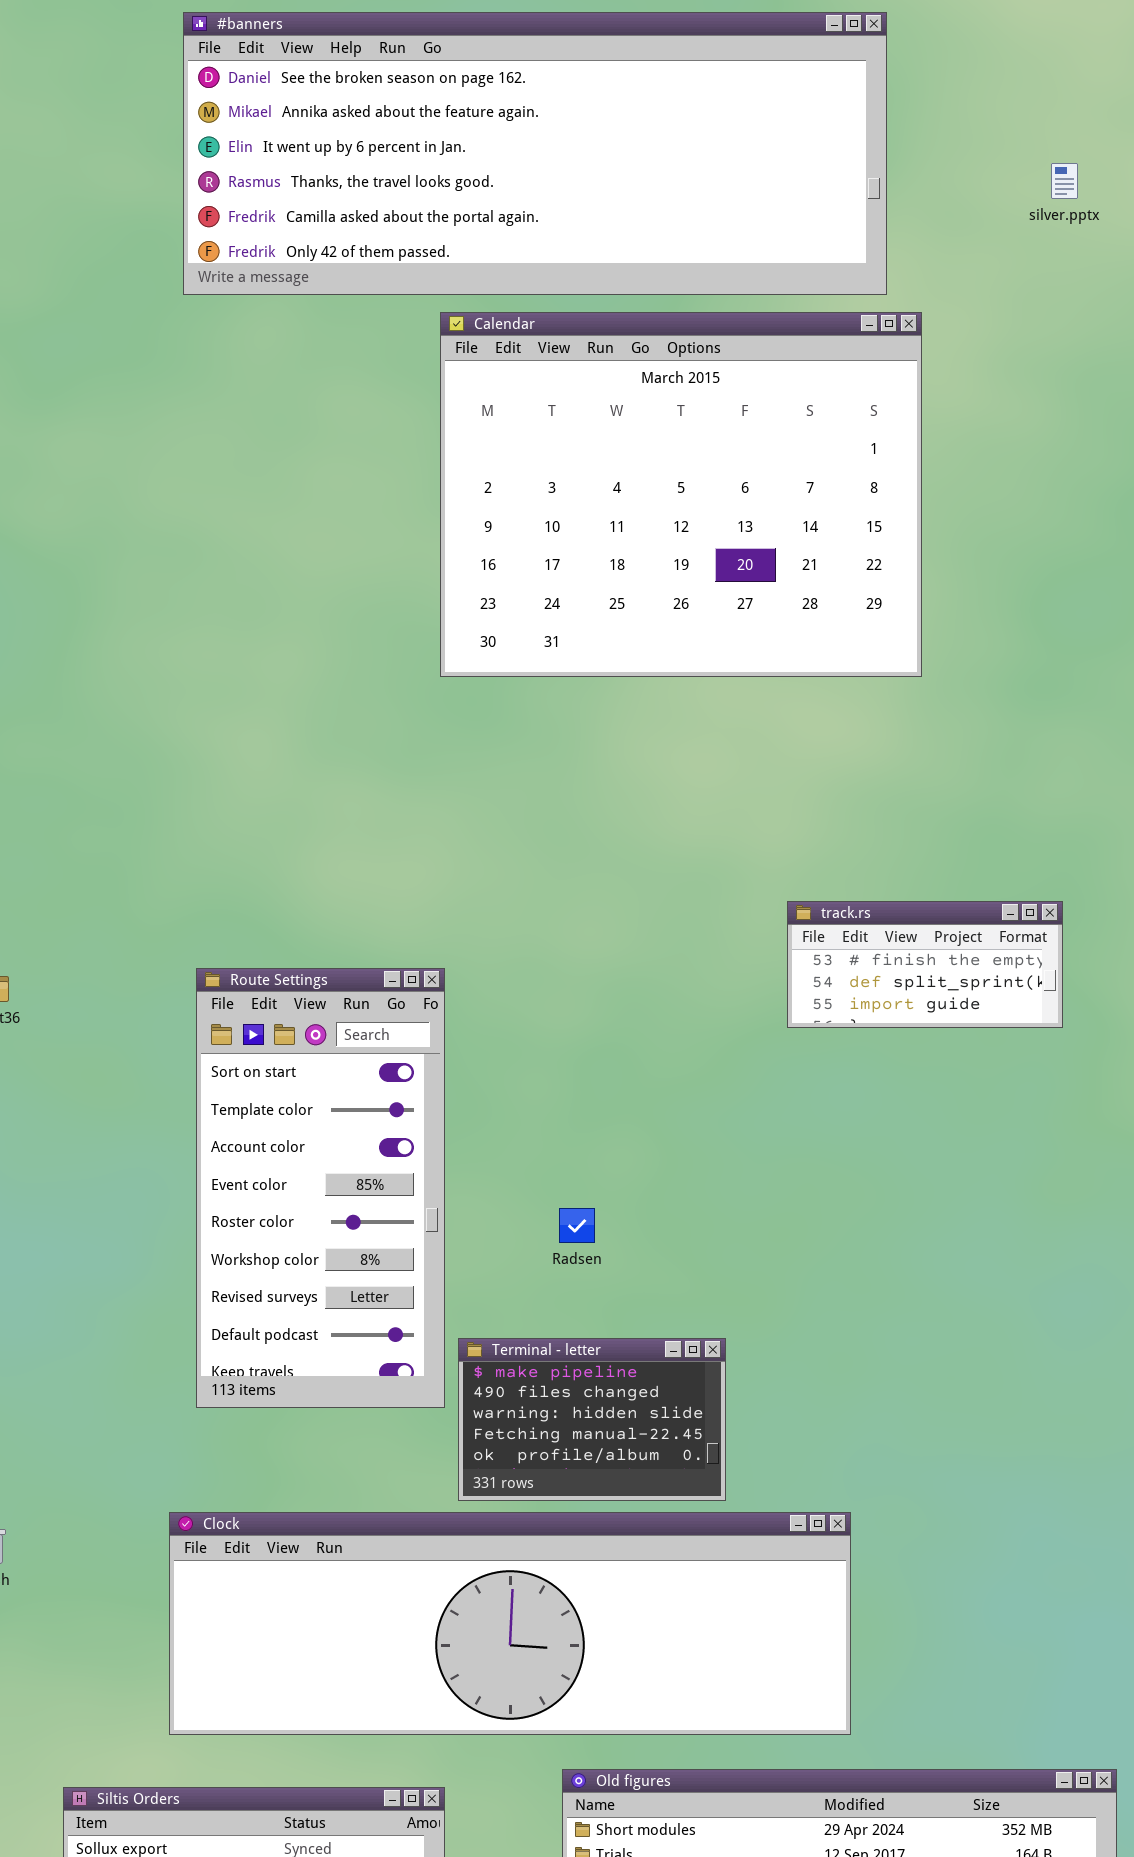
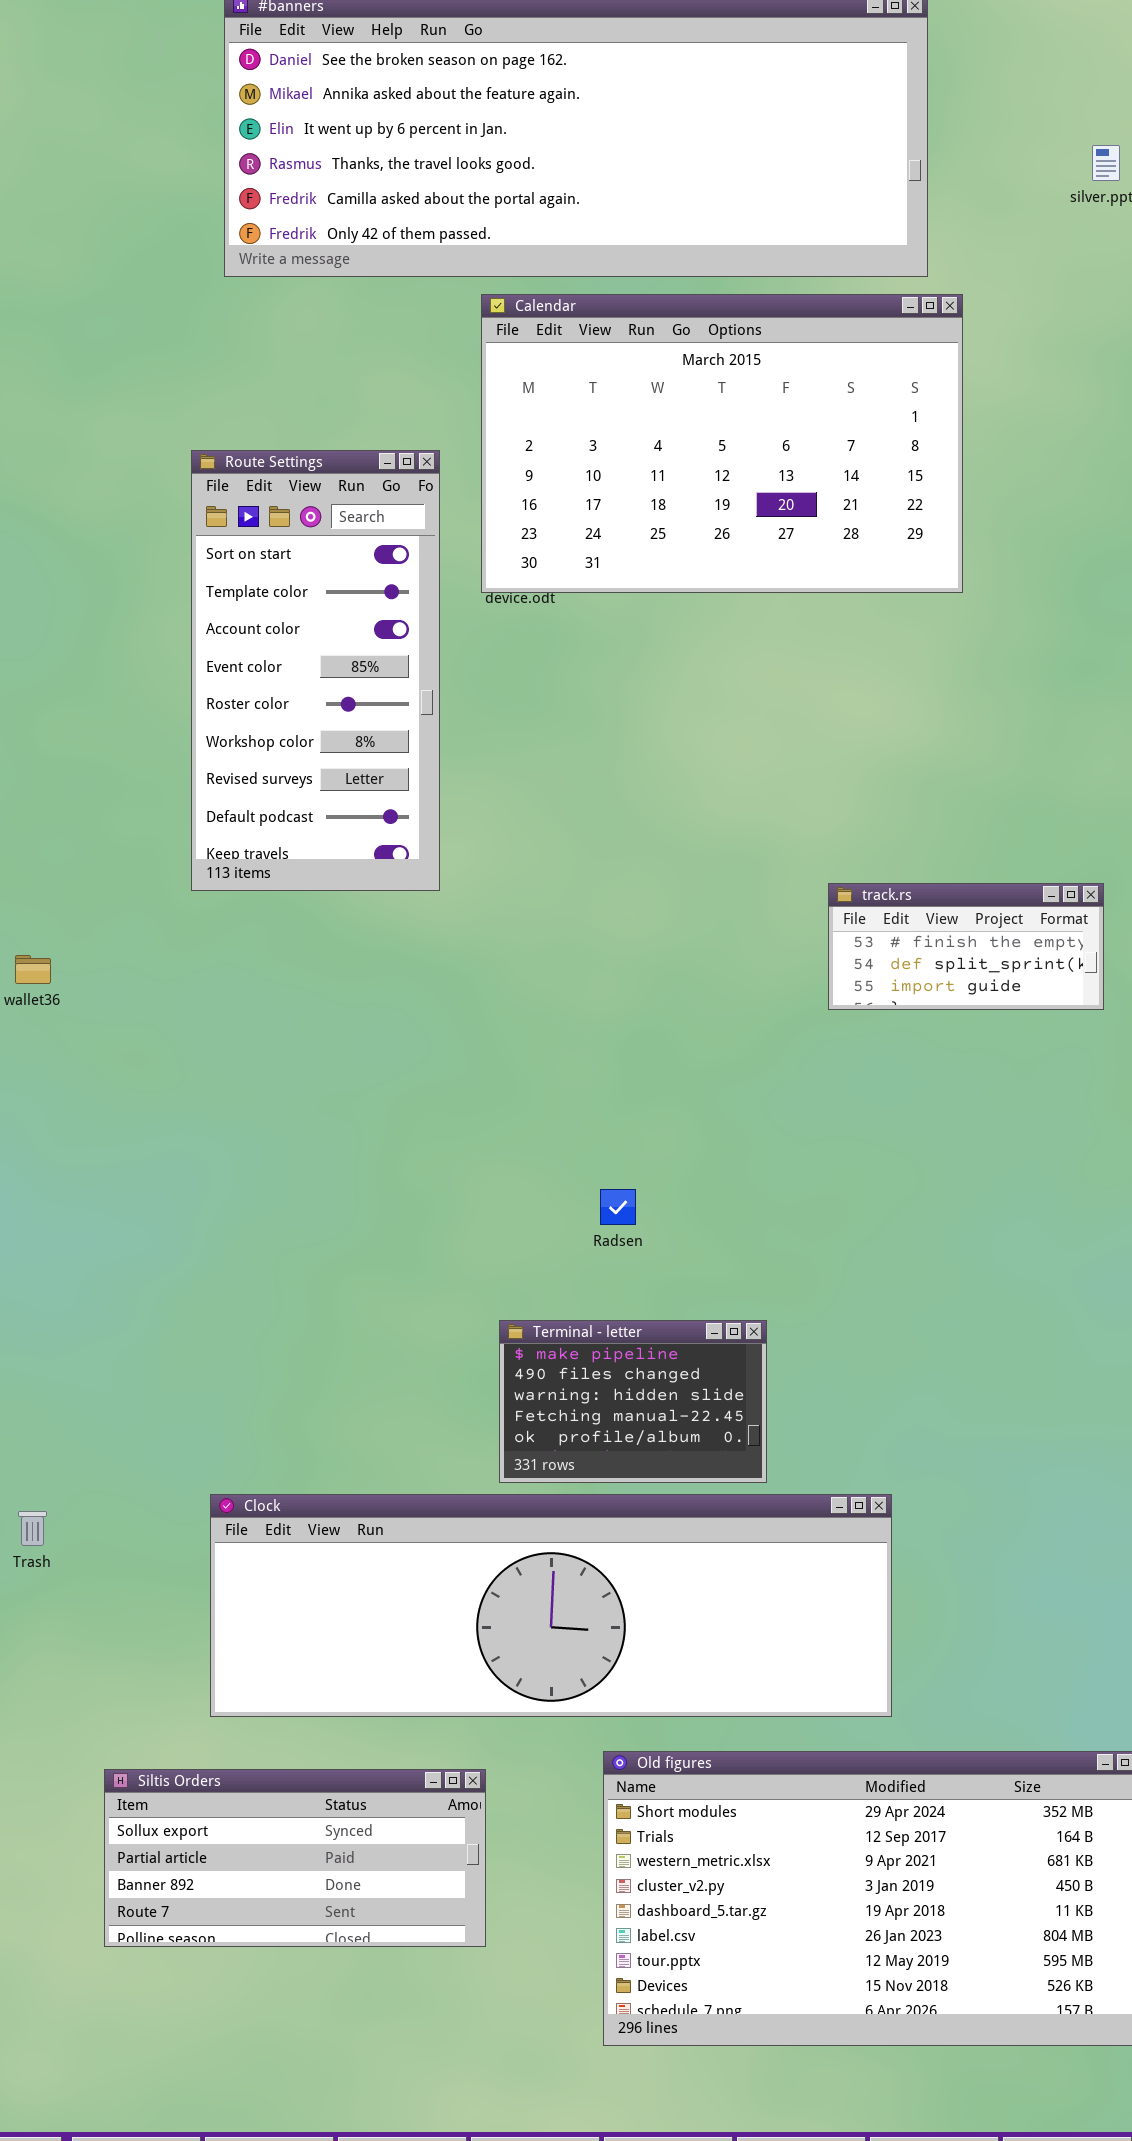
Calendar: [440,312,922,677] -> [481,294,963,593], resized
Route Settings: [196,968,445,1408] -> [191,450,440,891], moved

